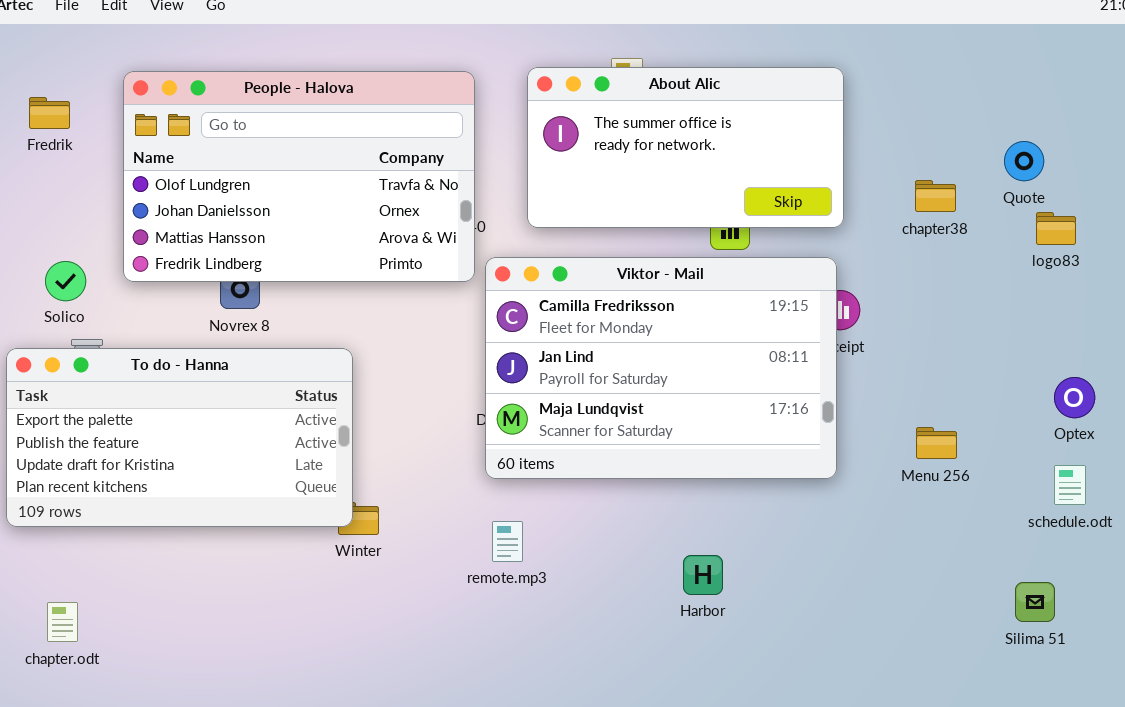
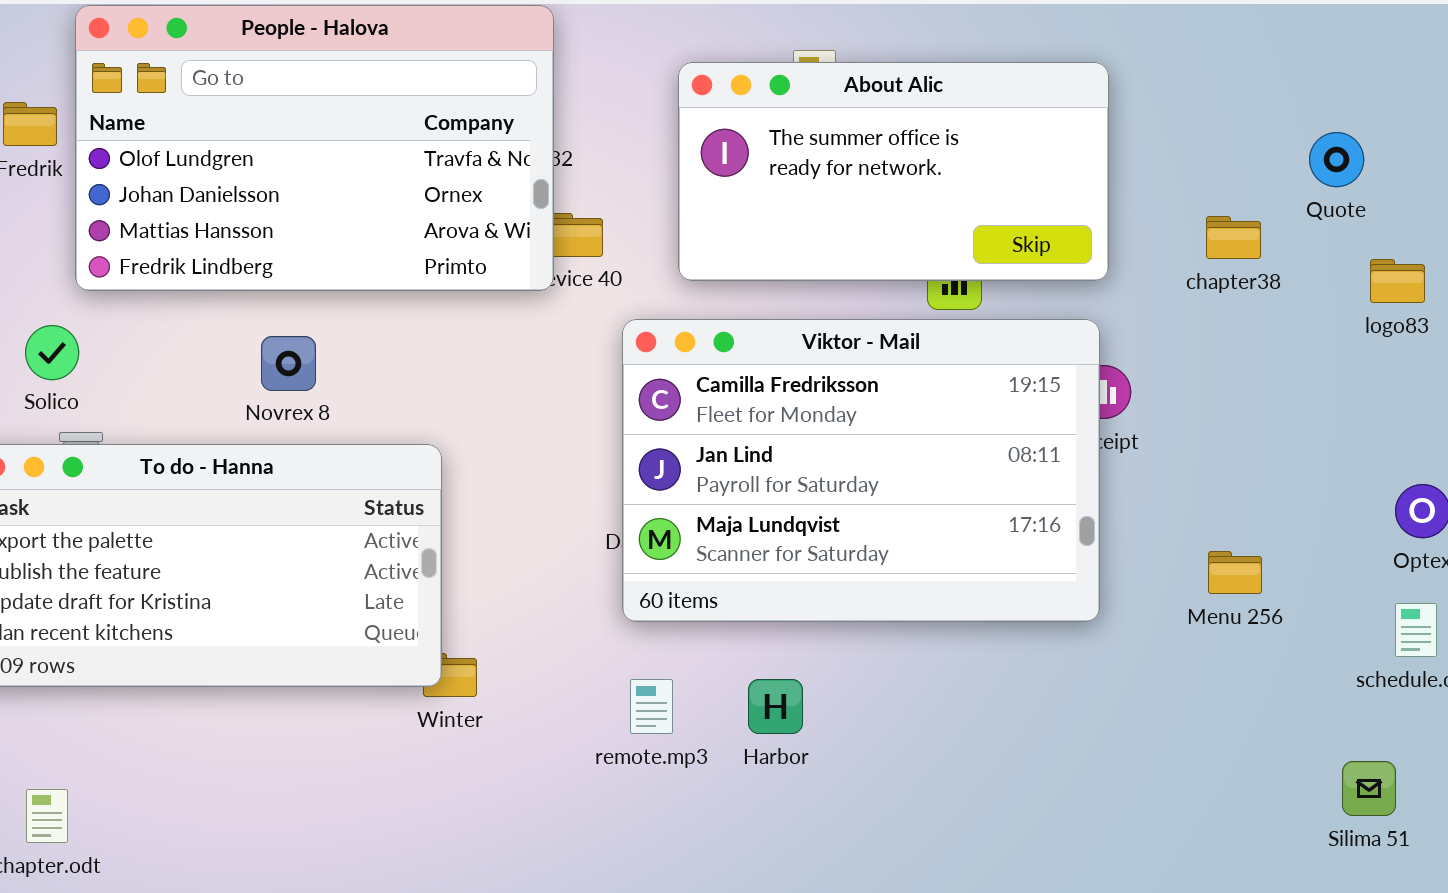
People - Halova: [123,71,475,282] -> [75,5,554,291], moved
Quote: [1004,141,1044,181] -> [1309,132,1364,187], moved
Harbor: [683,555,723,595] -> [748,679,803,734], moved

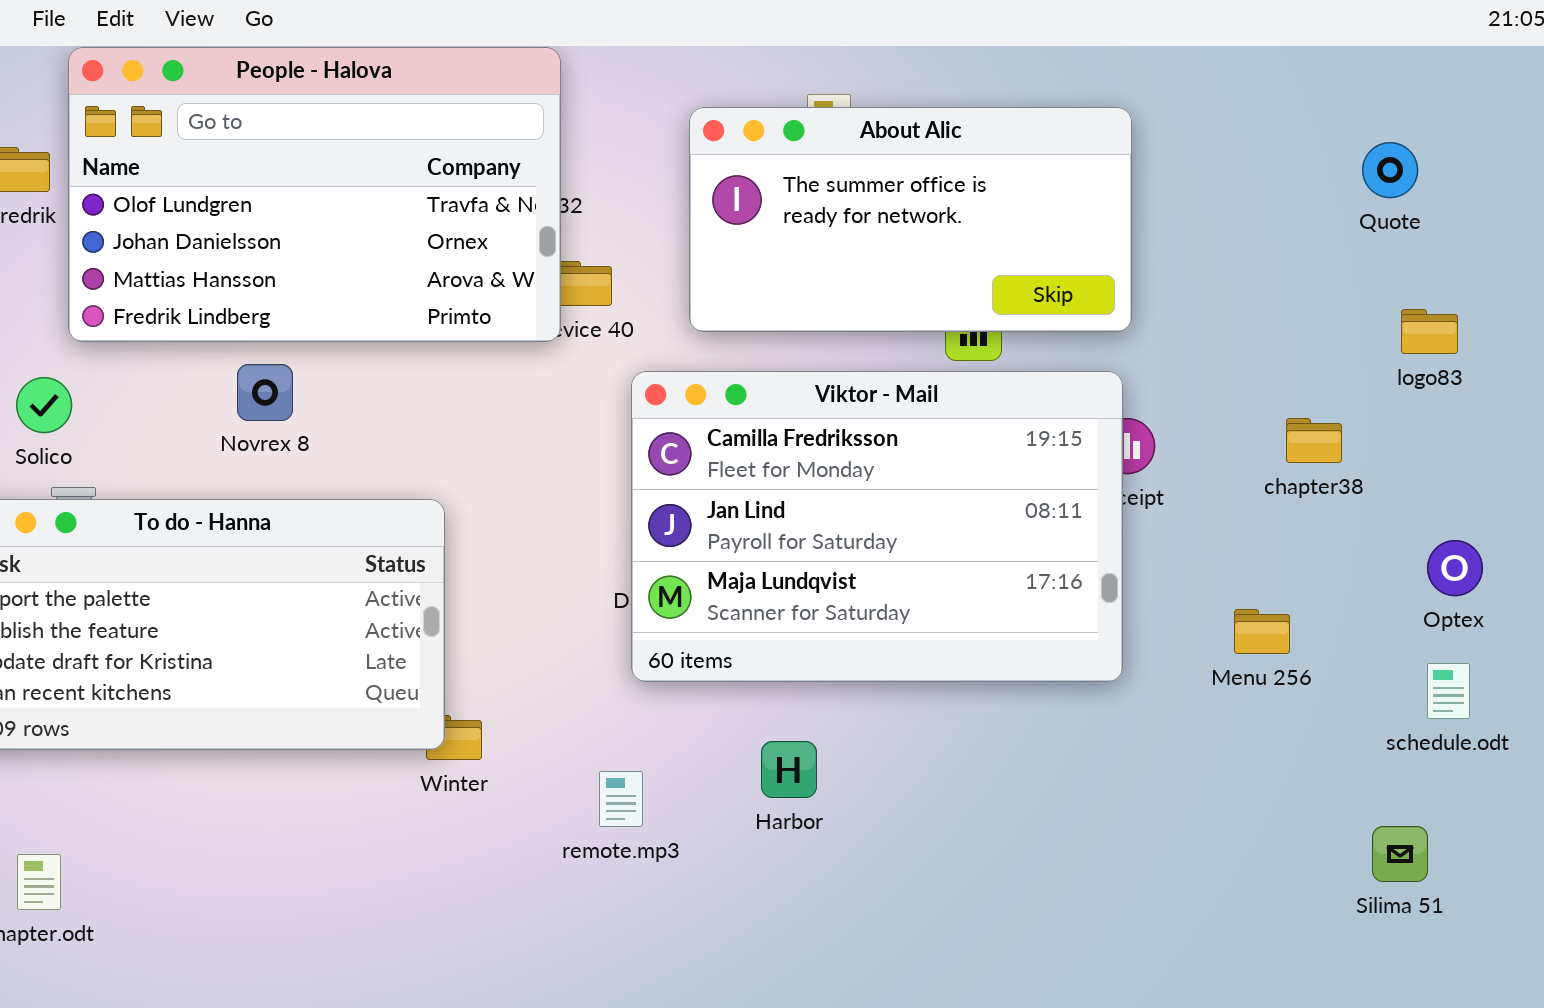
Quote: [1309,132,1364,187] -> [1362,142,1418,198], moved
chapter38: [1206,216,1261,259] -> [1286,418,1342,463], moved
Novrex 8: [261,336,316,391] -> [237,364,293,421], moved
remote.mp3: [630,679,673,734] -> [599,771,643,827], moved

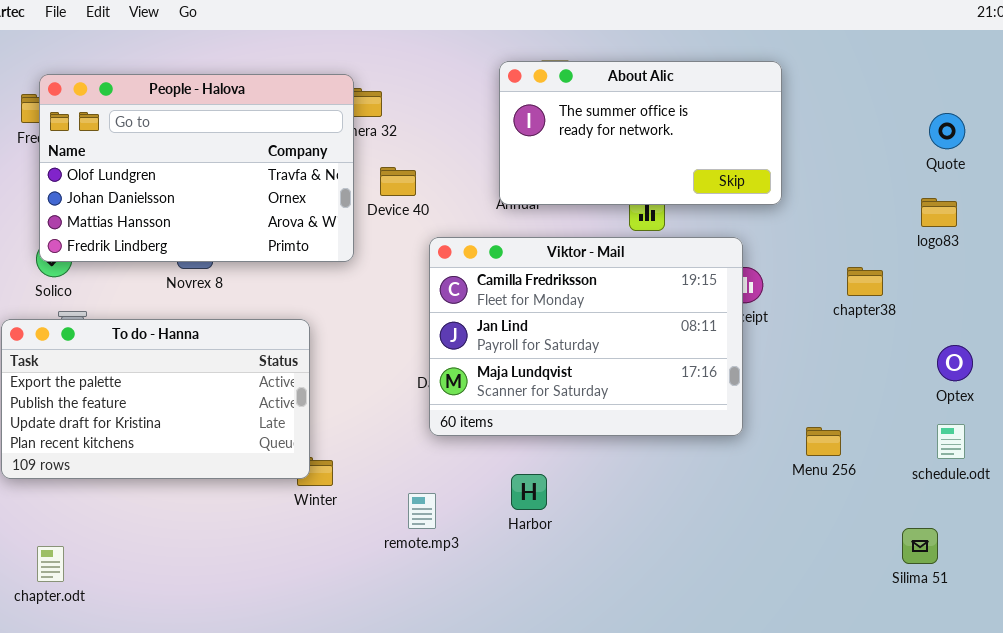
People - Halova: [68,47,561,342] -> [39,74,354,262], moved
About Alic: [689,107,1132,332] -> [499,61,782,205], moved
Quote: [1362,142,1418,198] -> [929,113,965,149], moved
Menu 256: [1234,609,1290,654] -> [806,427,841,456], moved

